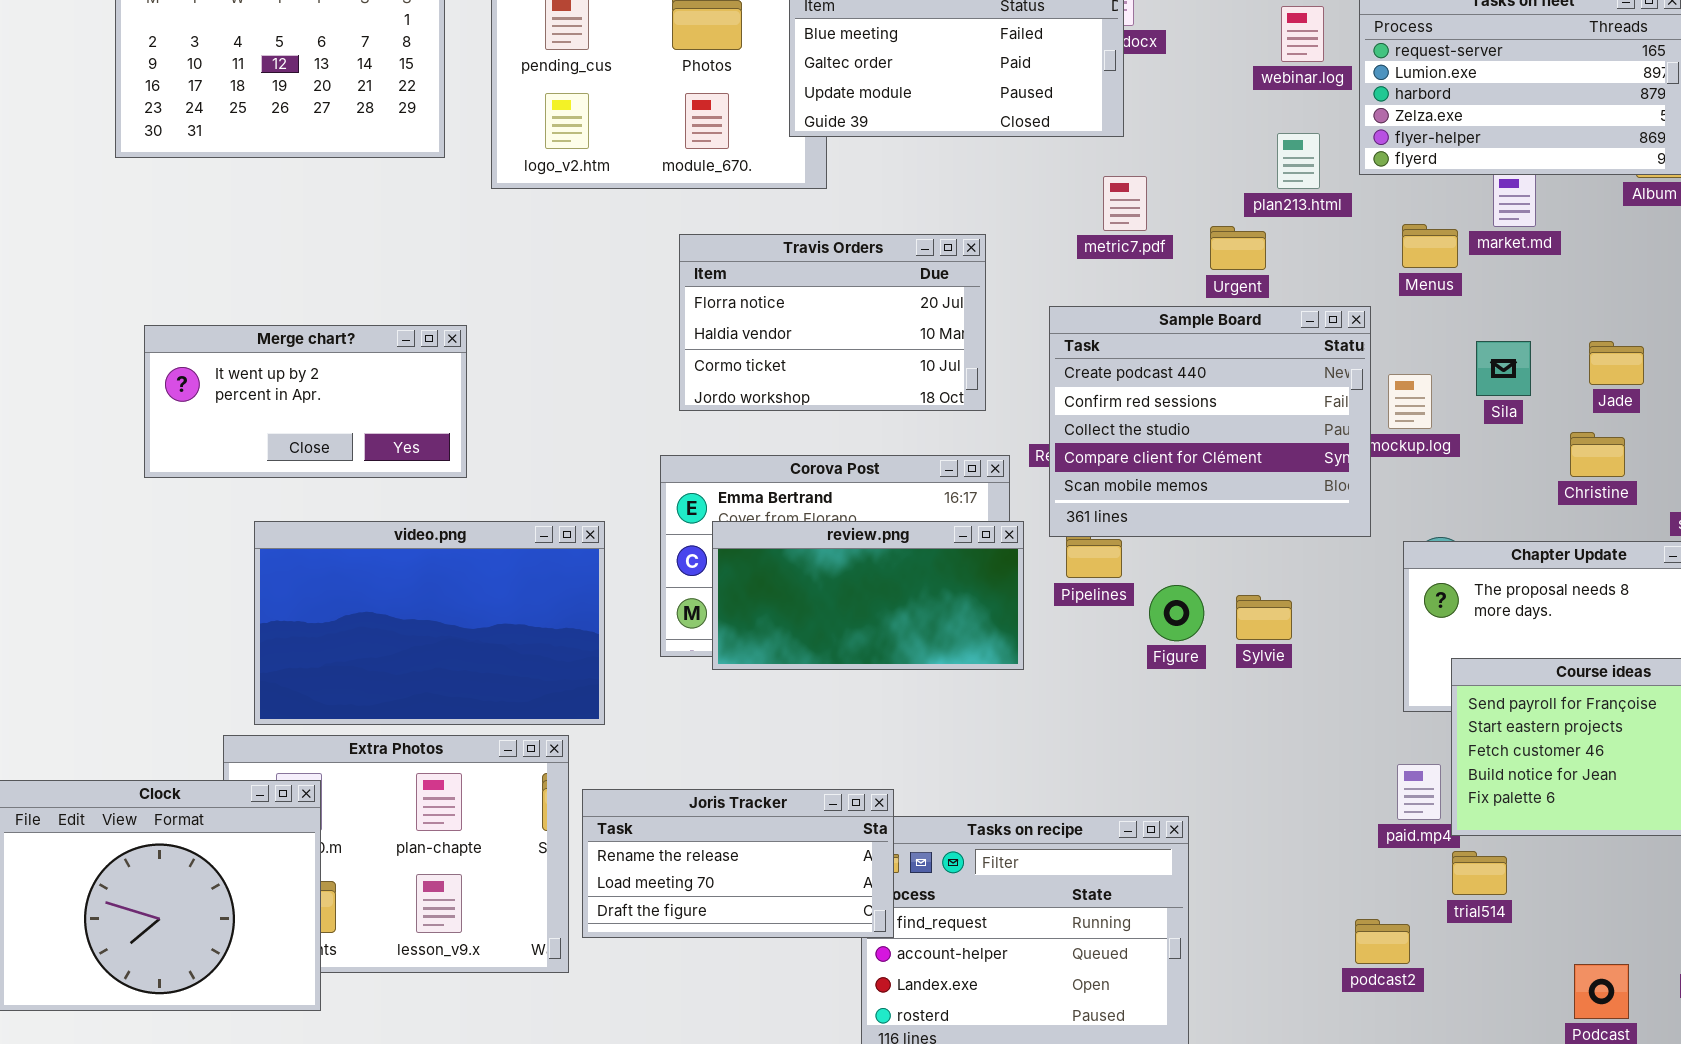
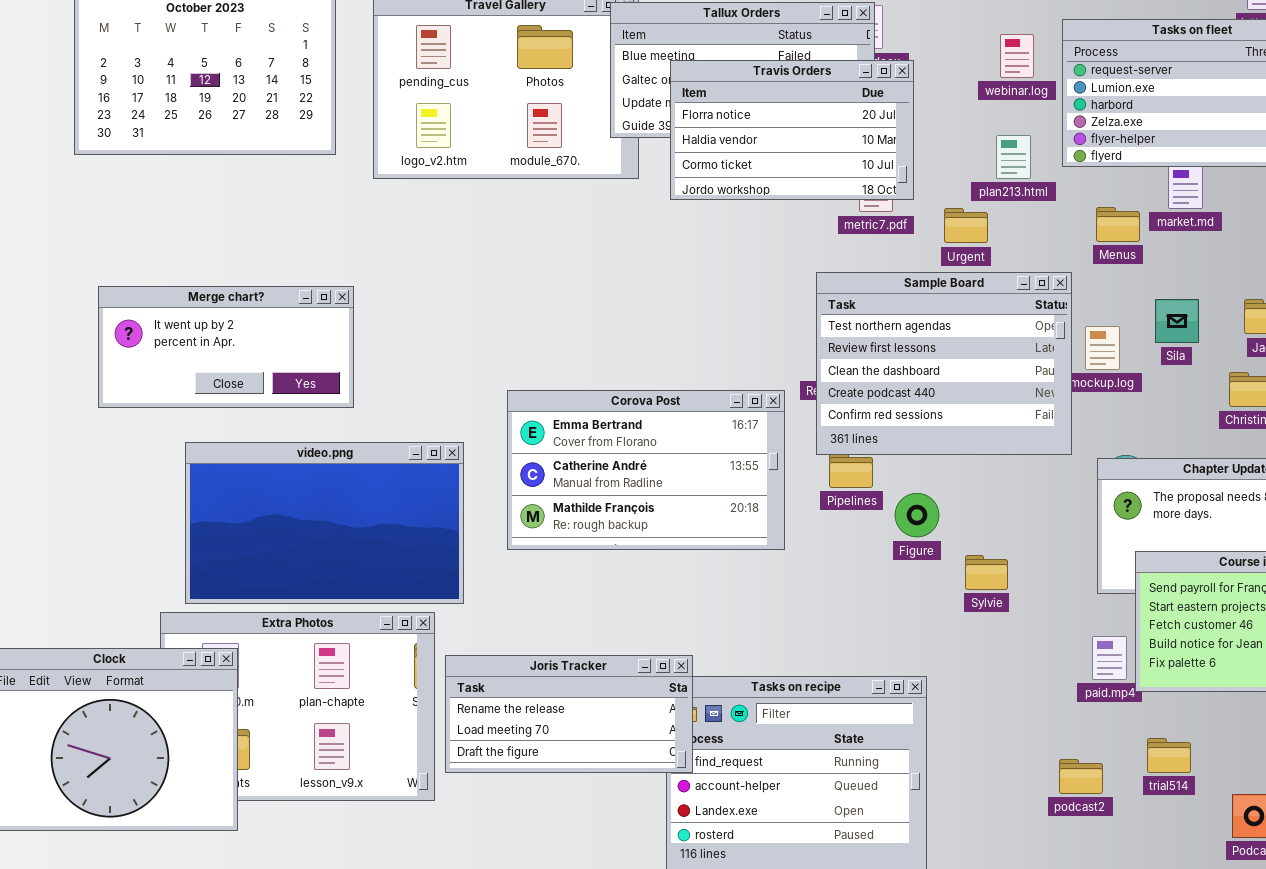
Travis Orders: [679,234,986,411] -> [670,60,914,200], moved
Sample Board: [1049,306,1371,537] -> [816,272,1072,455], scrolled up 3 rows
review.png: [712,521,1024,670] -> none, closed
Sylvie: [1236,595,1292,640] -> [965,555,1008,590], moved
trial514: [1452,851,1507,895] -> [1147,738,1191,773], moved

